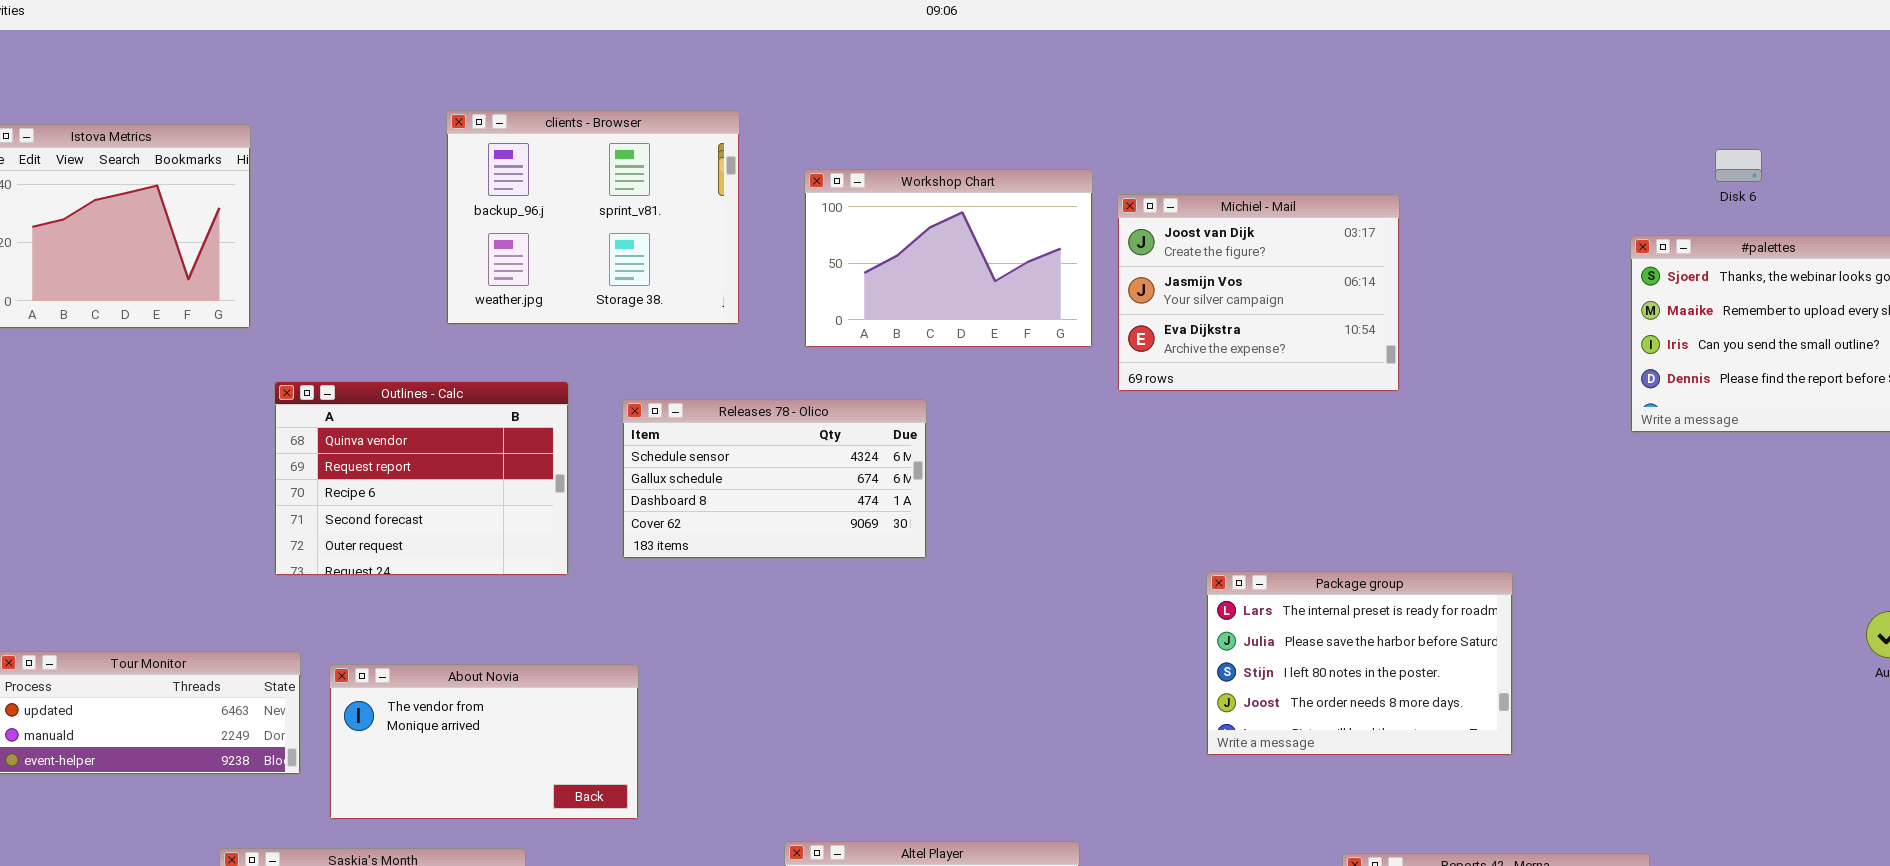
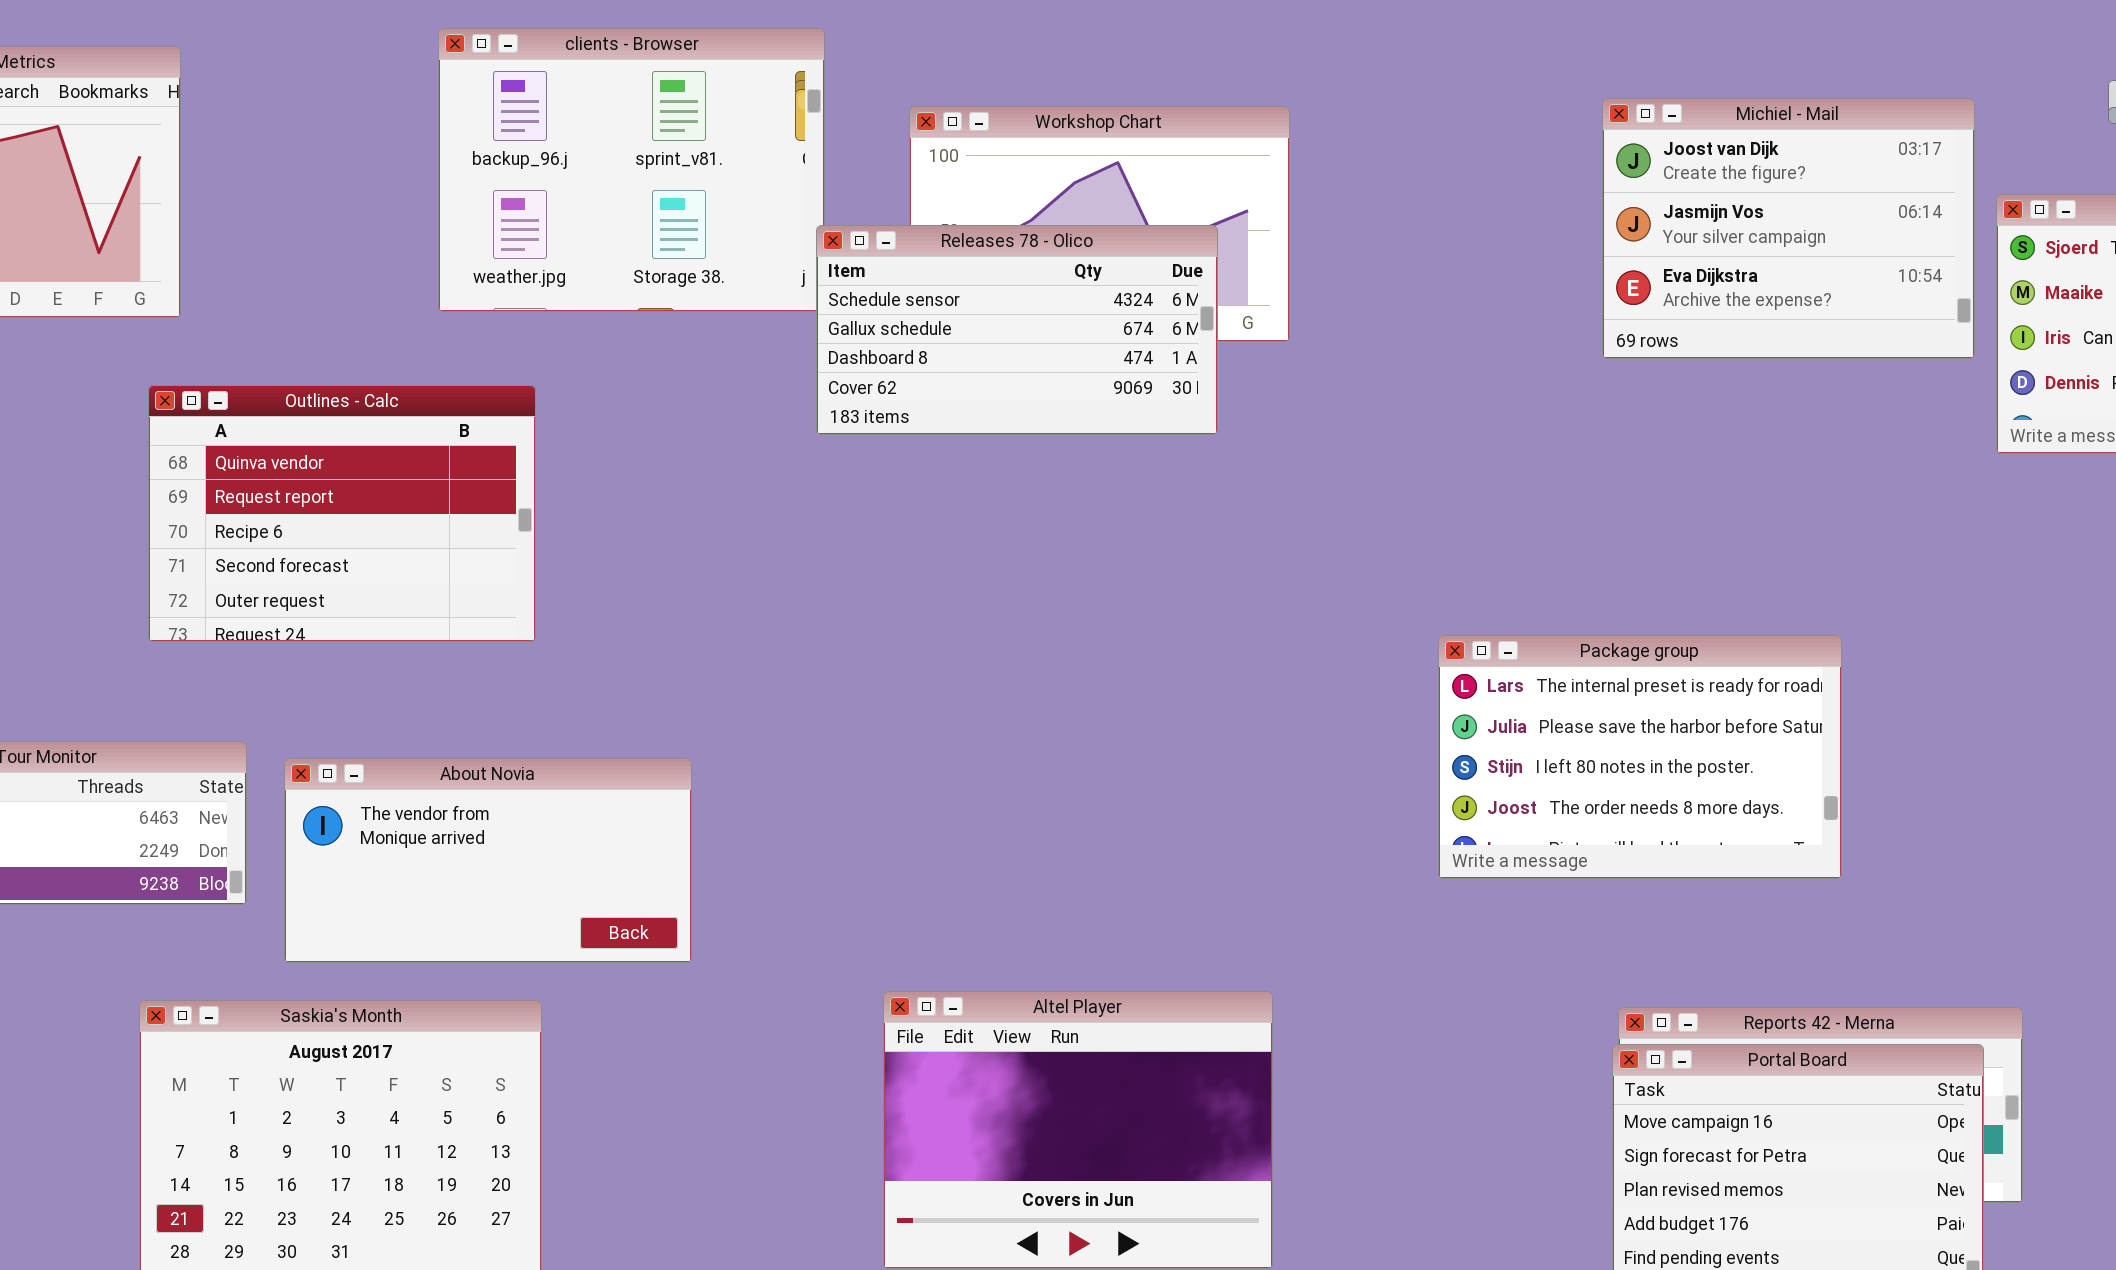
Michiel - Mail: [1117,194,1400,392] -> [1602,98,1975,359], moved
Outlines - Calc: [274,381,569,576] -> [148,385,536,642], moved
Releases 78 - Olico: [622,399,927,559] -> [816,225,1218,435], moved

